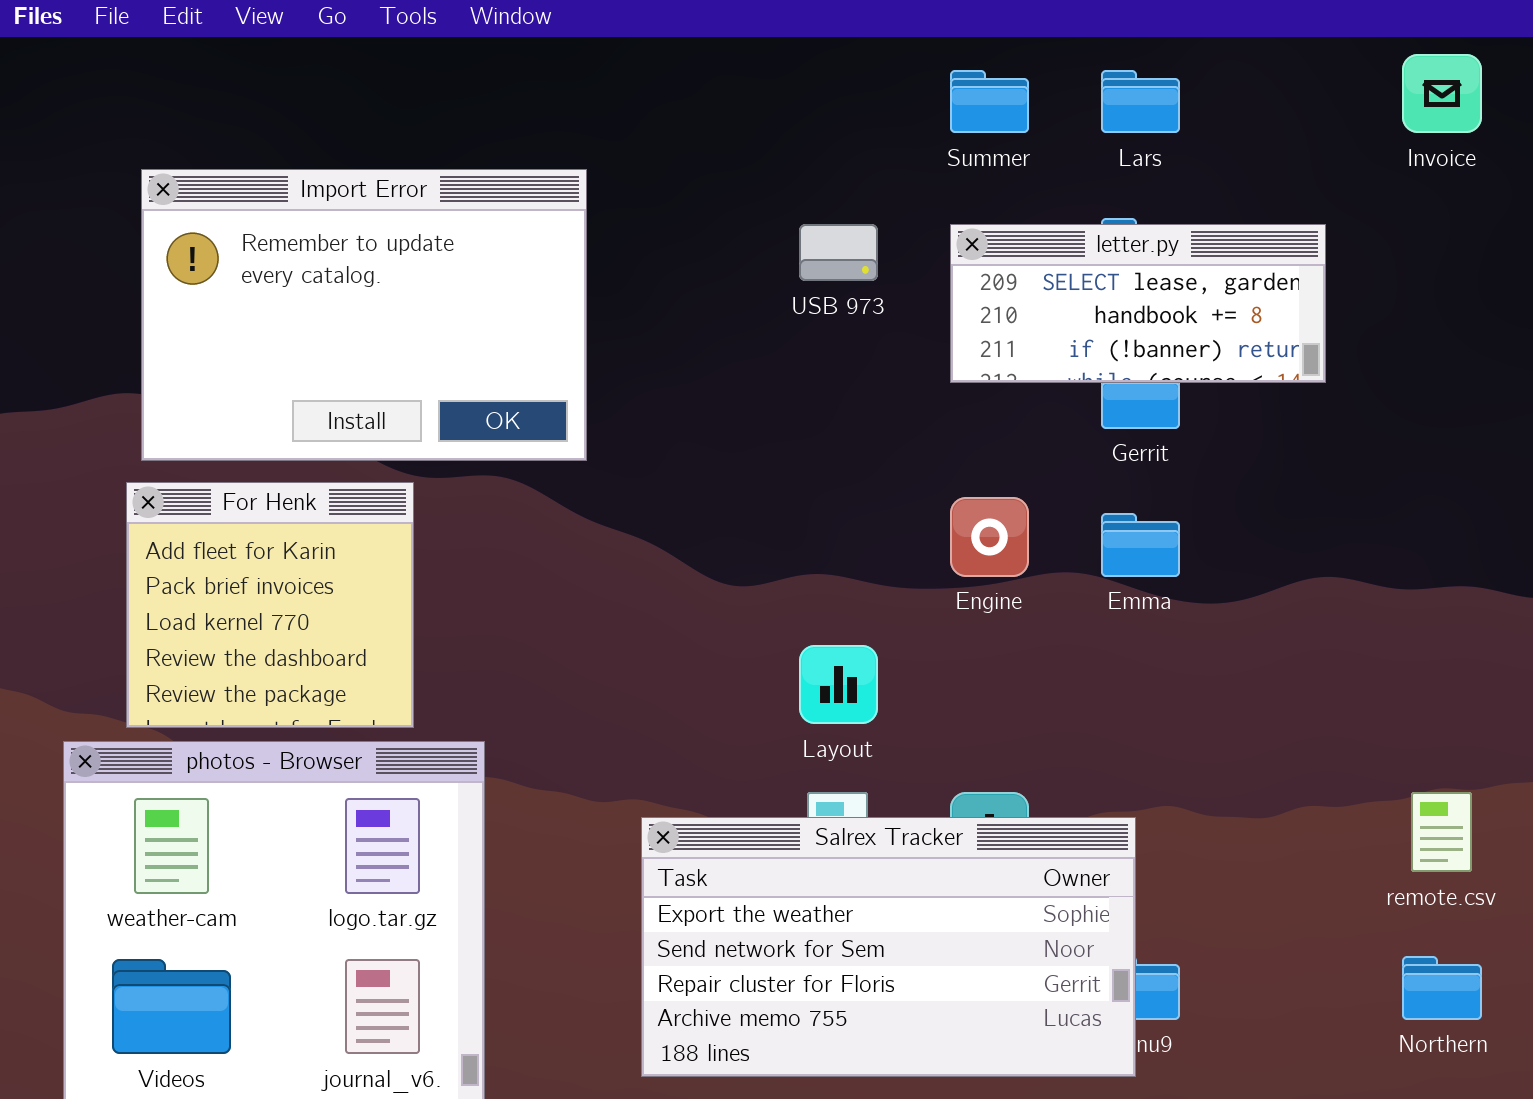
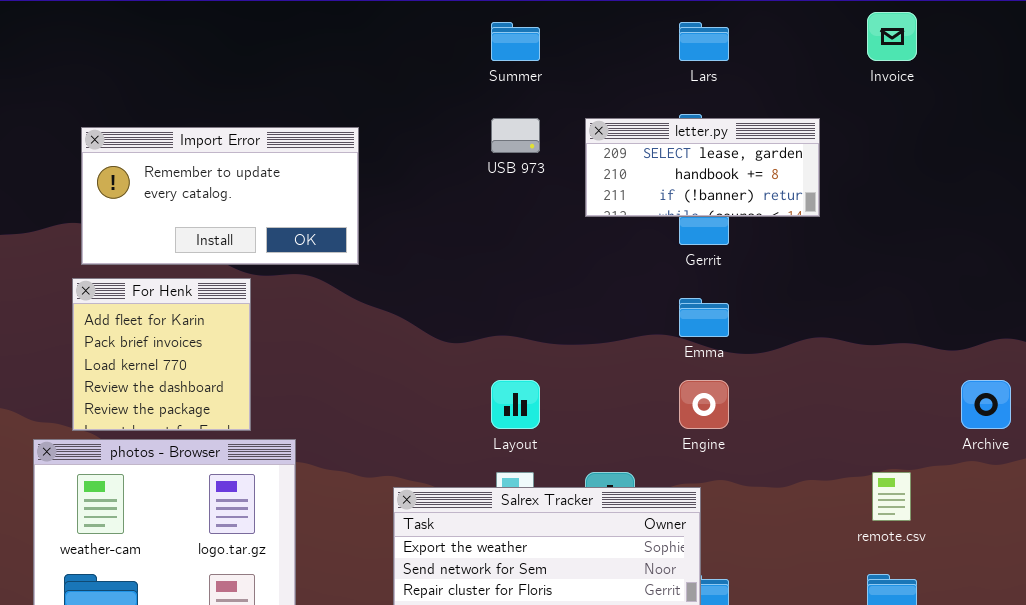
Summer: [950,70,1029,133] -> [491,22,540,61], moved
Import Error: [141,169,587,461] -> [81,127,359,265], resized
Engine: [950,497,1029,577] -> [679,380,729,429], moved

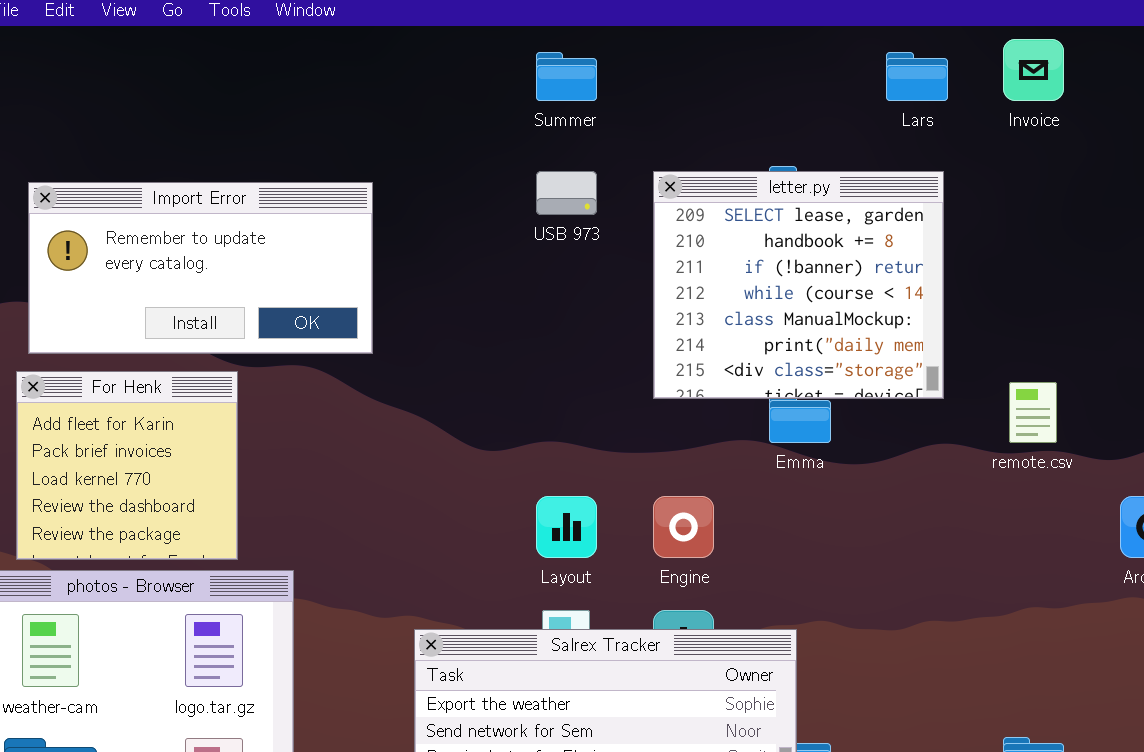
Lars: [679,22,729,61] -> [886,52,948,101], moved
letter.py: [585,118,820,217] -> [653,171,944,399], resized
Engine: [679,380,729,429] -> [653,496,714,558], moved
remote.csv: [872,472,911,521] -> [1009,382,1057,443], moved

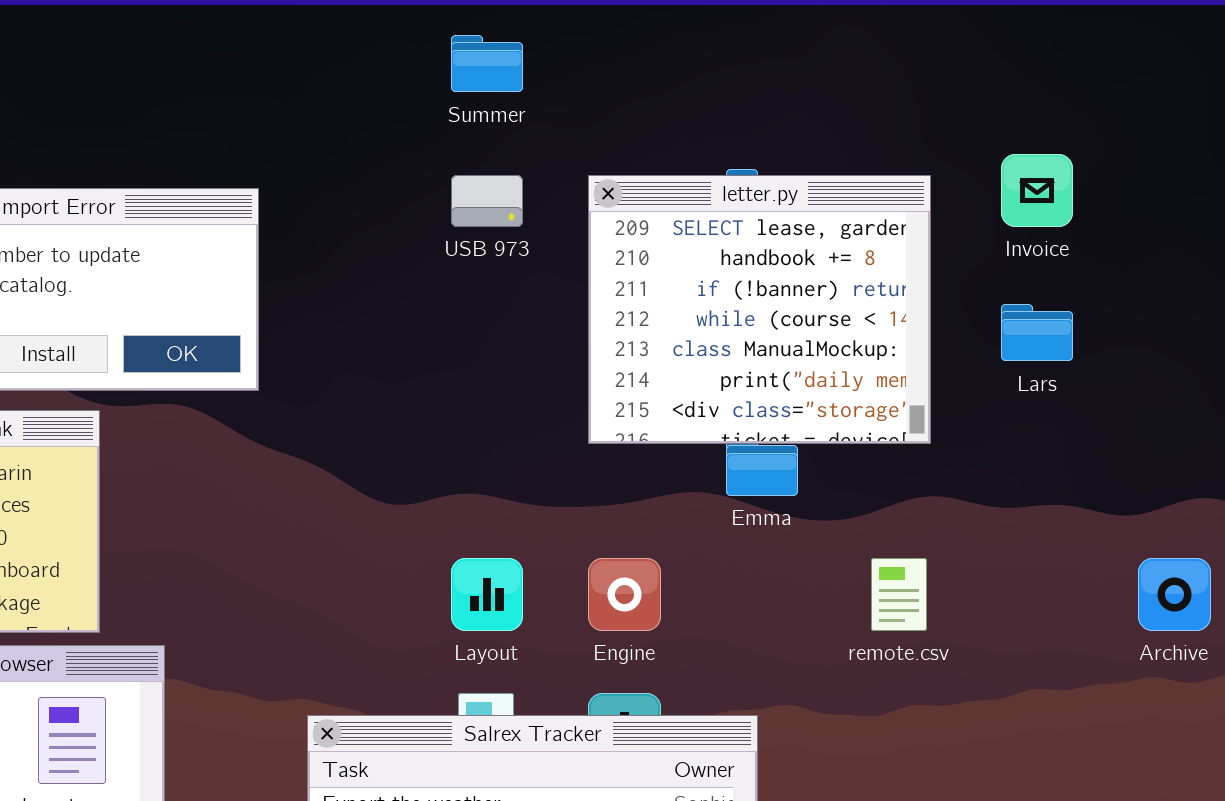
Invoice: [1003,39,1064,101] -> [1001,154,1073,227], moved
Lars: [886,52,948,101] -> [1001,304,1073,361], moved
remote.csv: [1009,382,1057,443] -> [871,558,927,631], moved

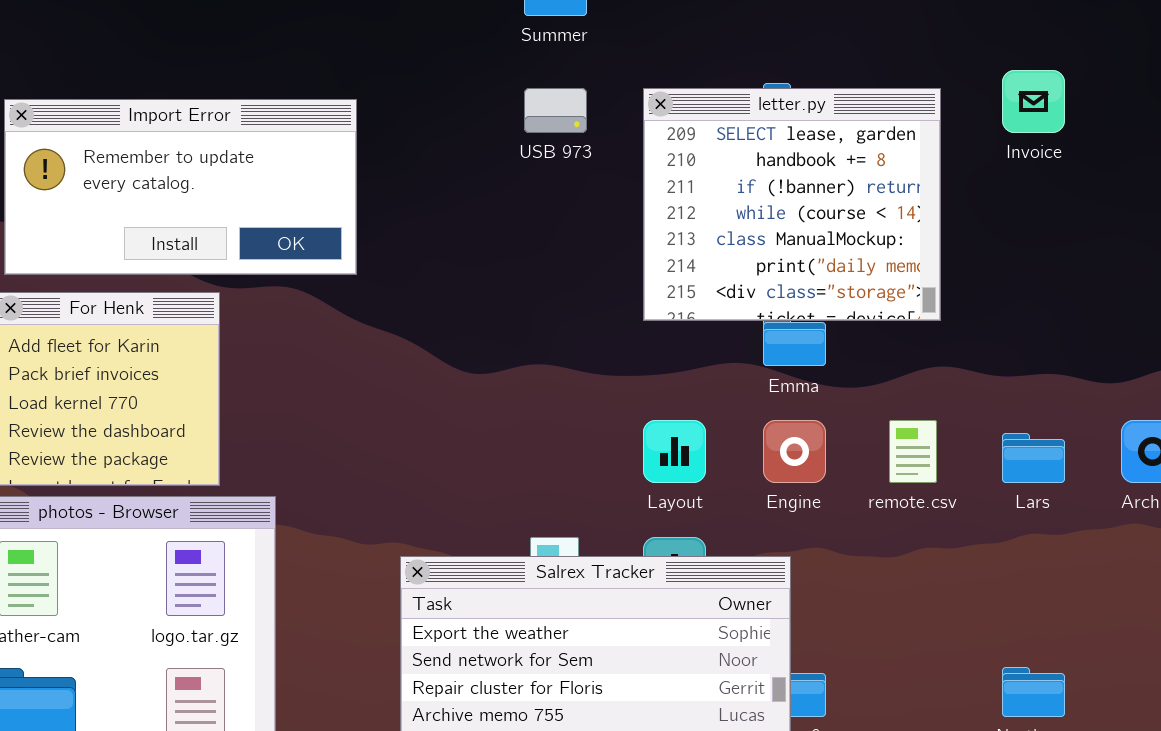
Lars: [1001,304,1073,361] -> [1002,433,1065,483], moved
Layout: [451,558,523,631] -> [643,420,706,483], moved
Engine: [588,558,661,631] -> [763,420,826,483], moved

